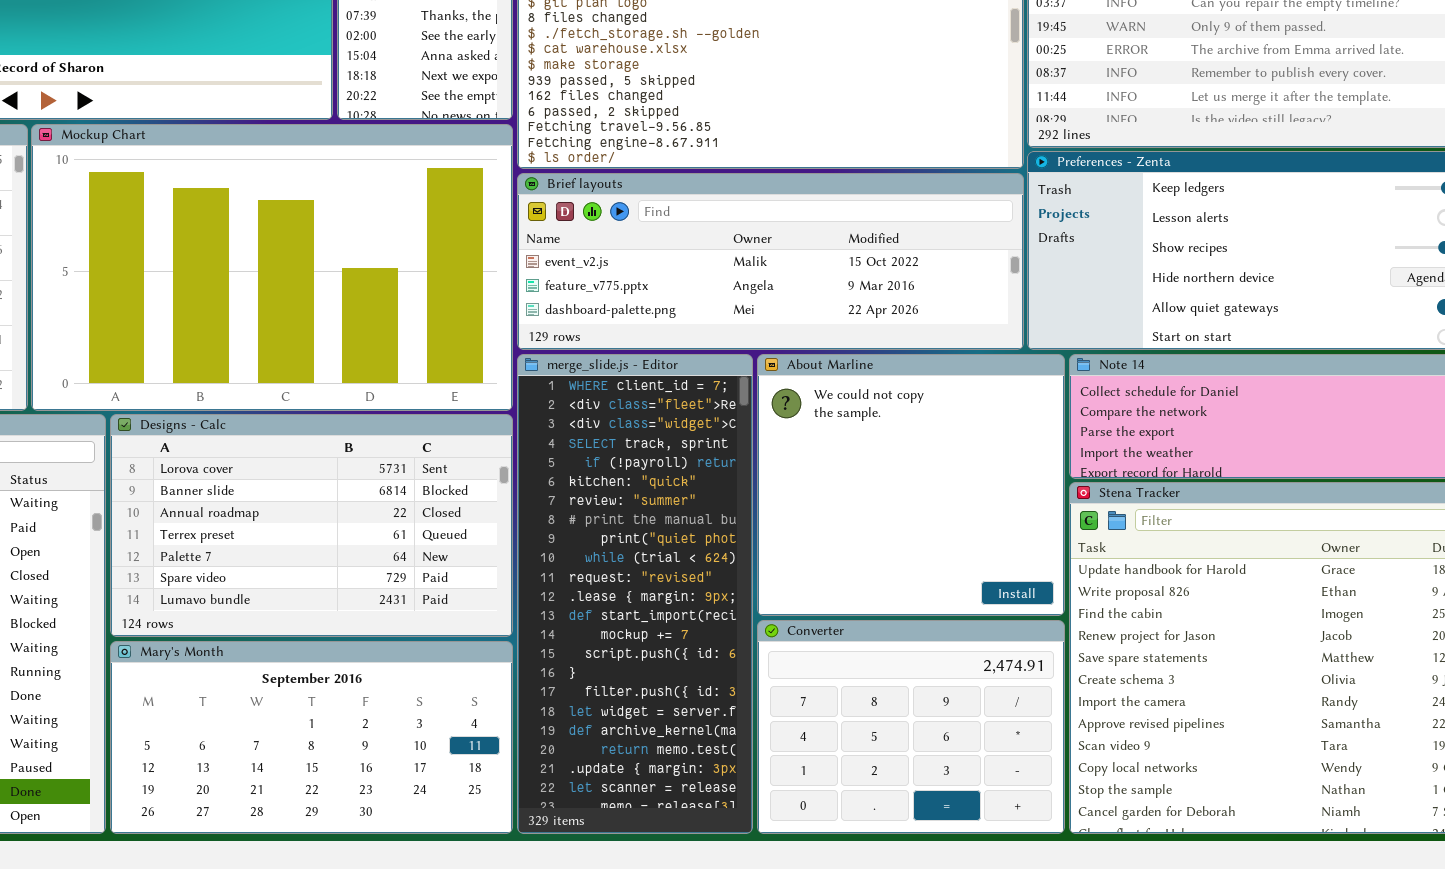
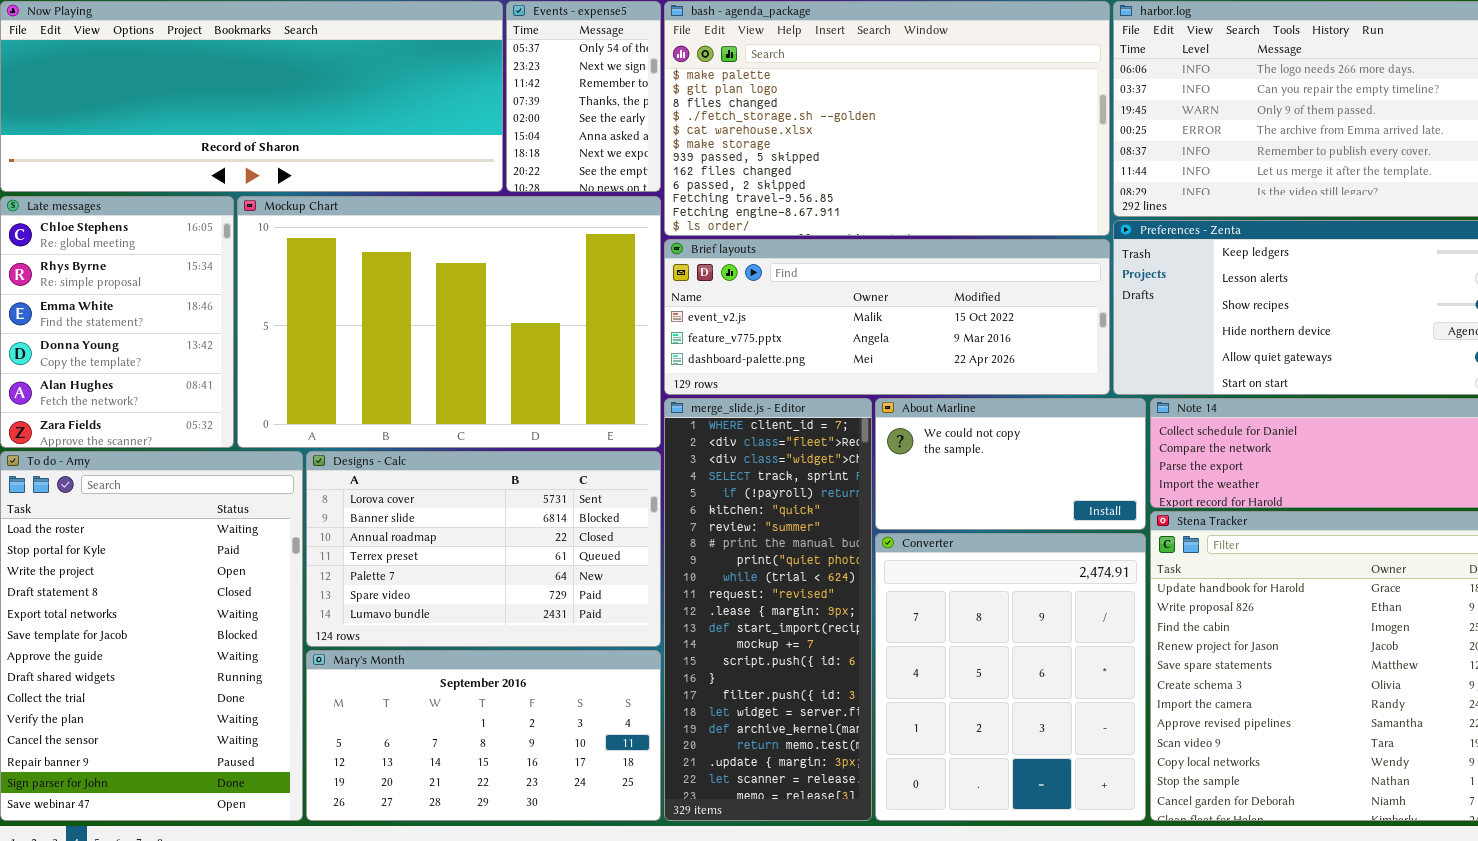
About Marline: [757,354,1065,616] -> [875,398,1146,530], resized
Converter: [757,620,1065,834] -> [875,533,1146,821], resized

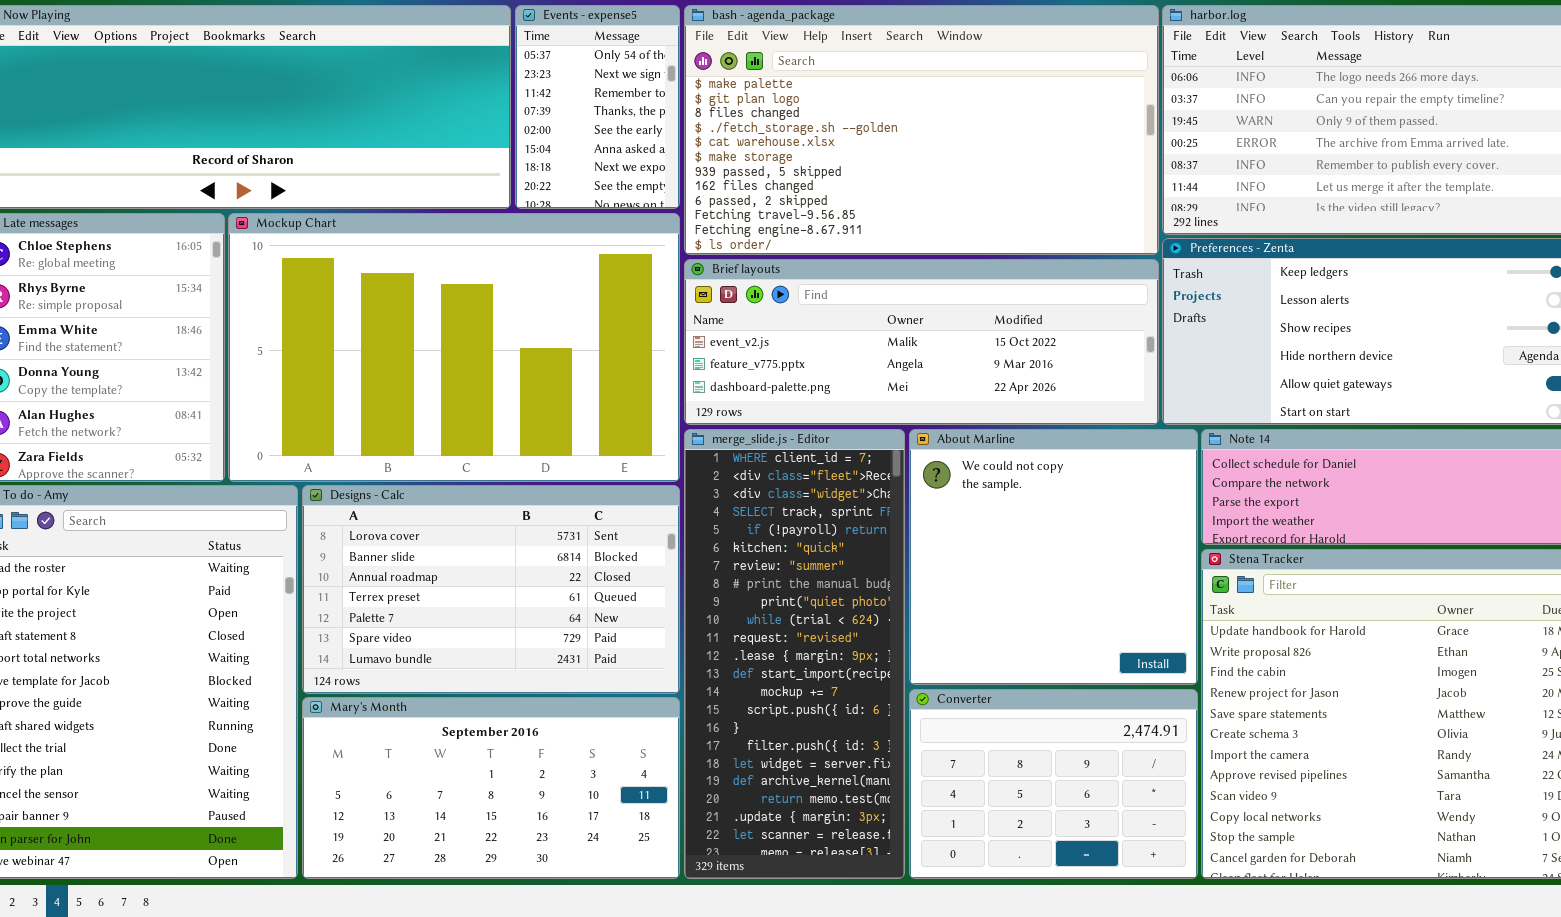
About Marline: [875,398,1146,530] -> [909,429,1198,685], resized
Converter: [875,533,1146,821] -> [909,689,1198,879], resized

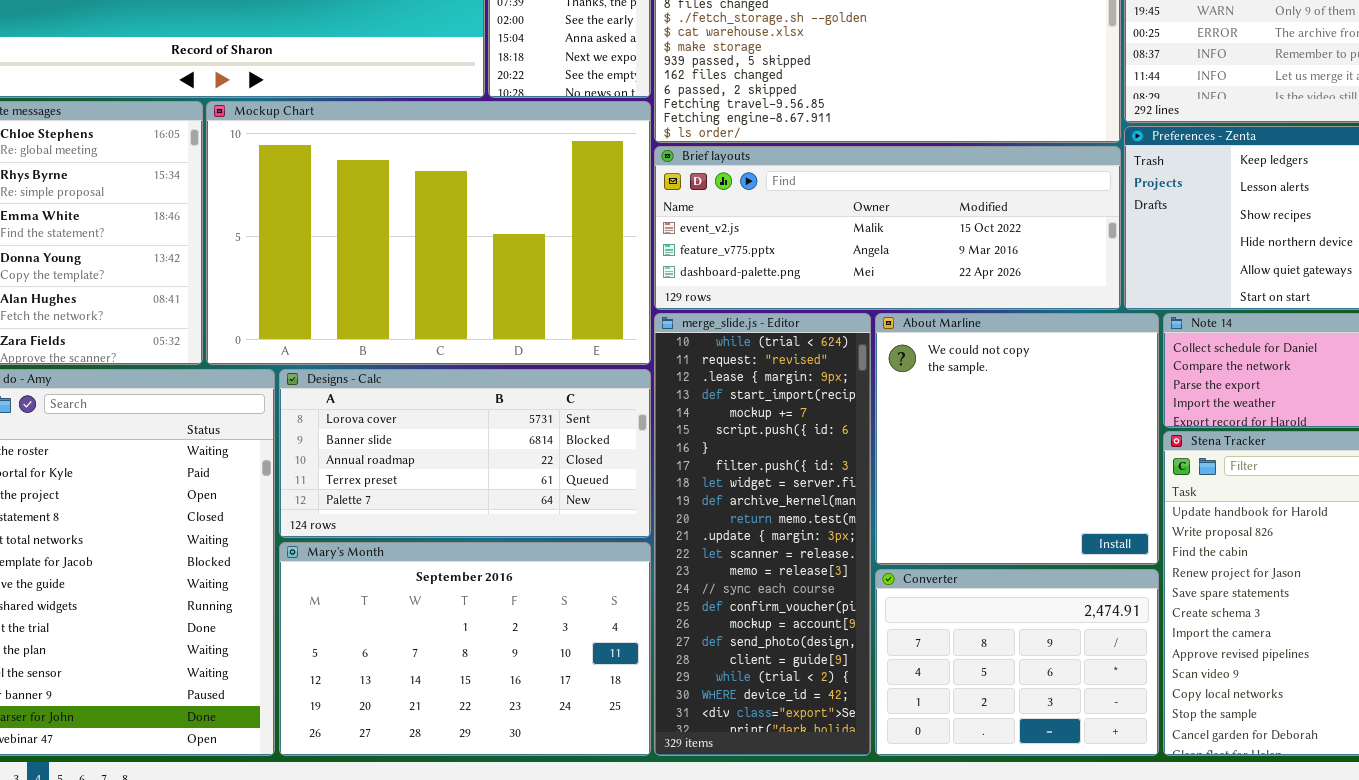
merge_slide.js - Editor: [684,429,905,879] -> [654,313,871,756], scrolled down 9 rows
Designs - Calc: [302,485,680,694] -> [279,369,651,538], resized
Mary's Month: [302,697,680,879] -> [279,542,651,756], resized

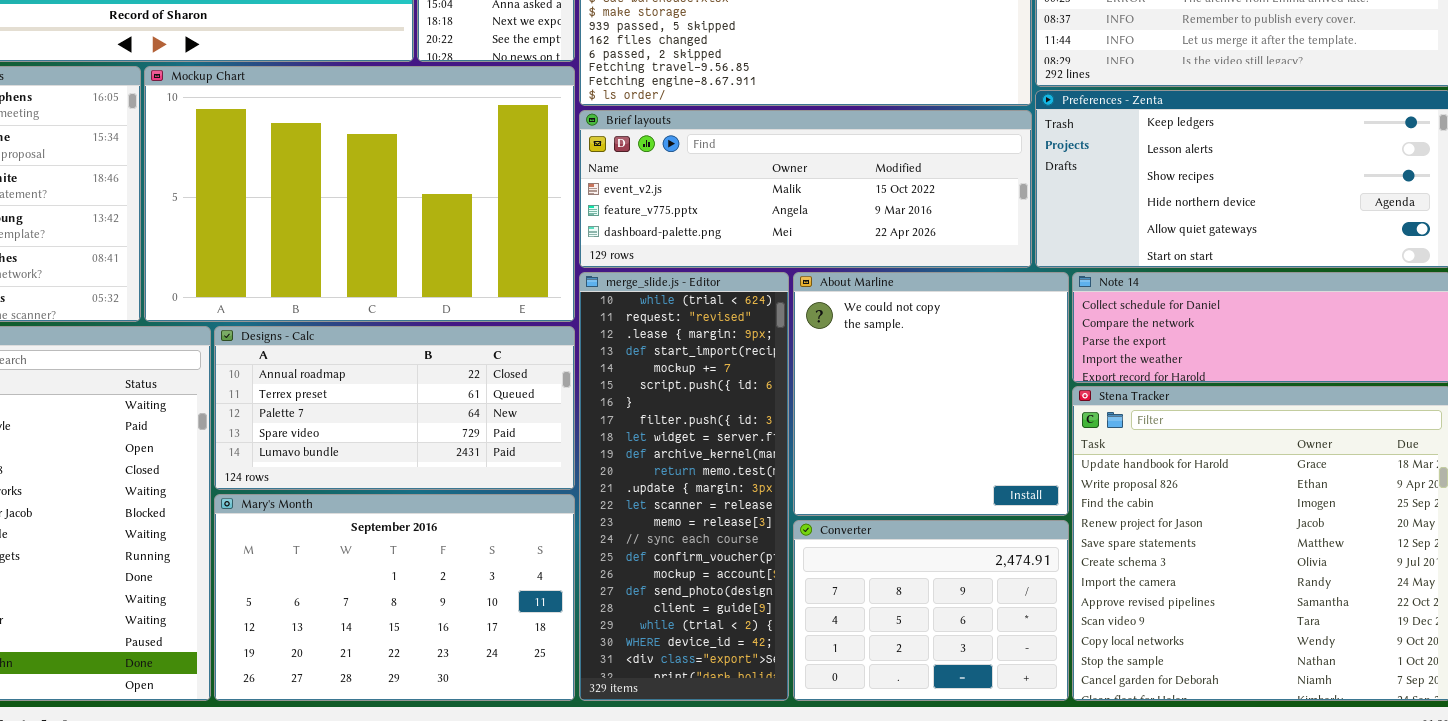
Designs - Calc: [279,369,651,538] -> [214,326,575,490], scrolled down 2 rows

